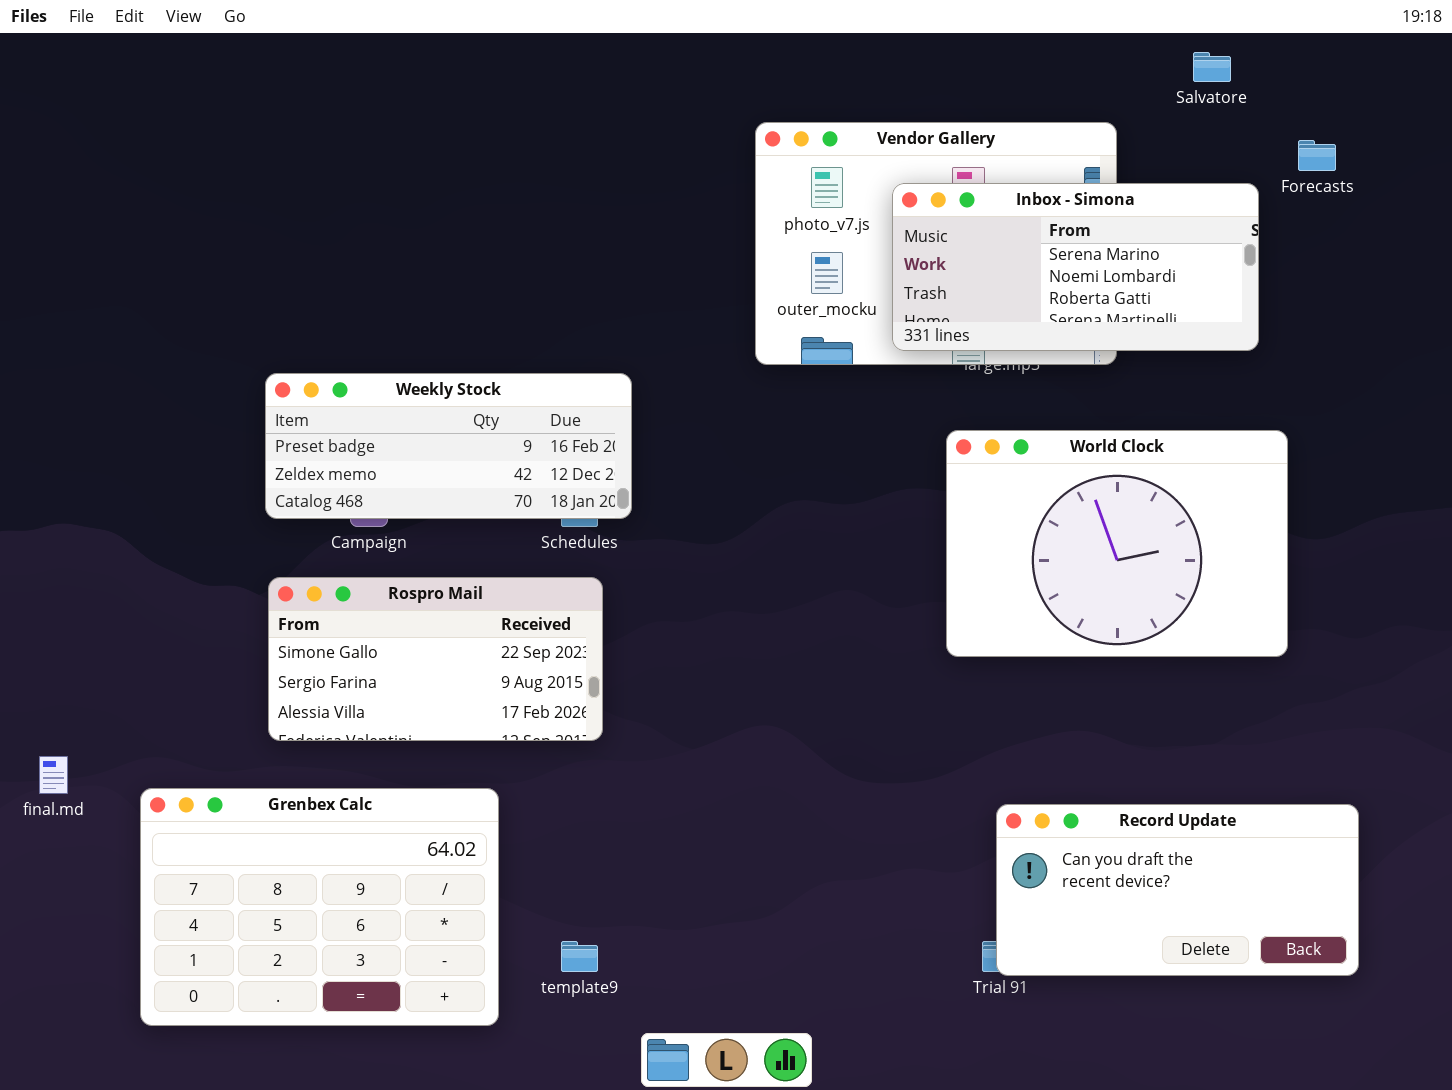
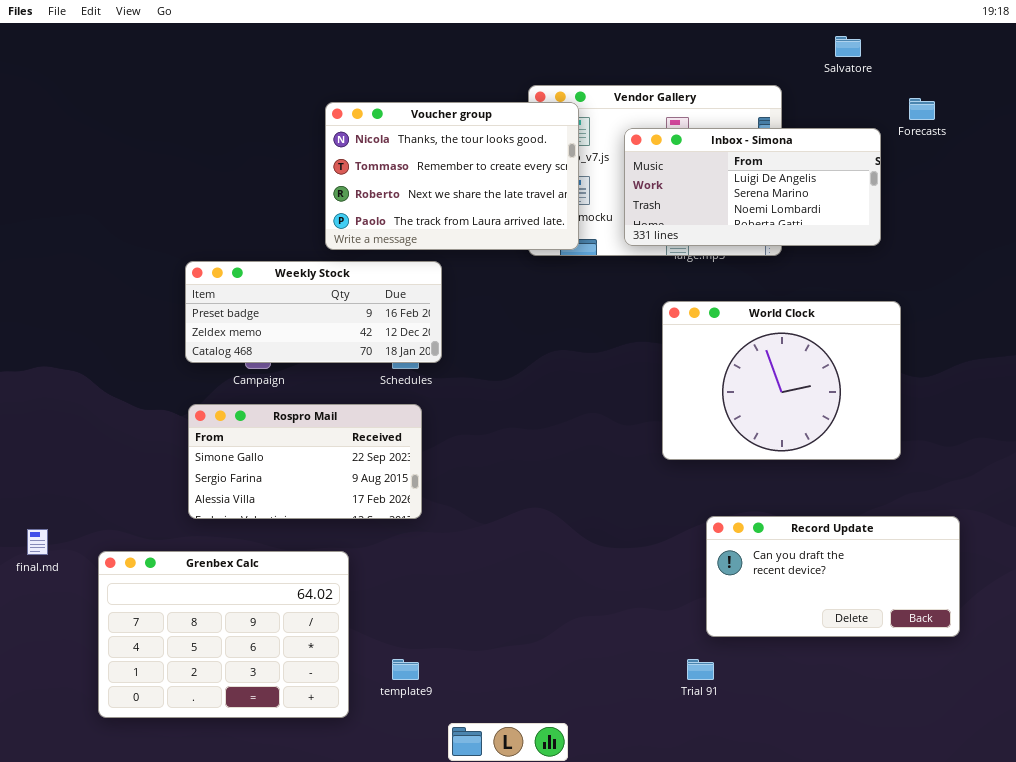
Voucher group: none -> [325,102,579,250], opened
Inbox - Simona: [892,183,1259,351] -> [624,128,881,246], scrolled up 1 row
Record Update: [996,804,1359,976] -> [706,516,960,637], moved

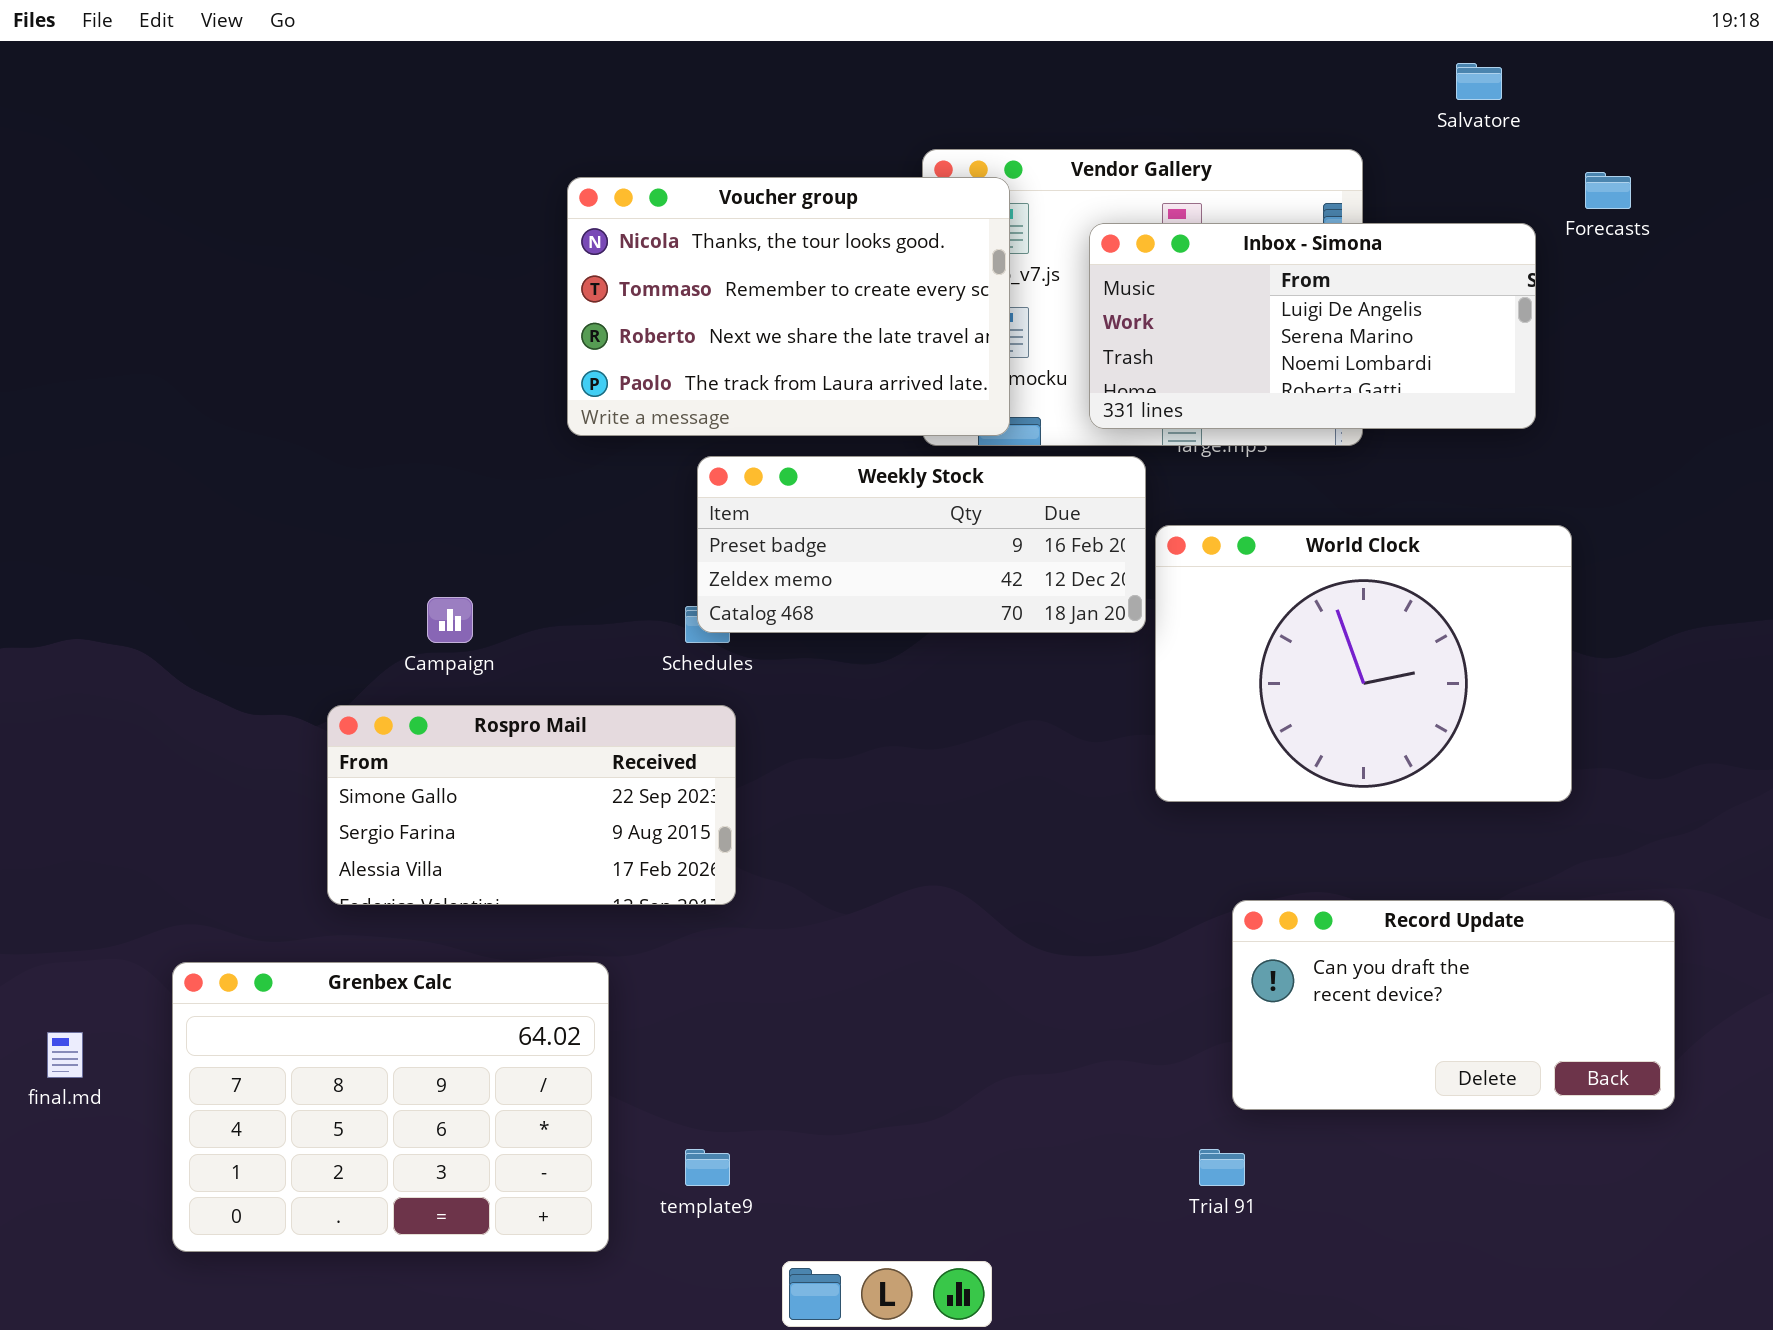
Weekly Stock: [185,261,442,363] -> [697,456,1146,633], moved
final.md: [27,529,48,555] -> [47,1032,83,1078], moved

